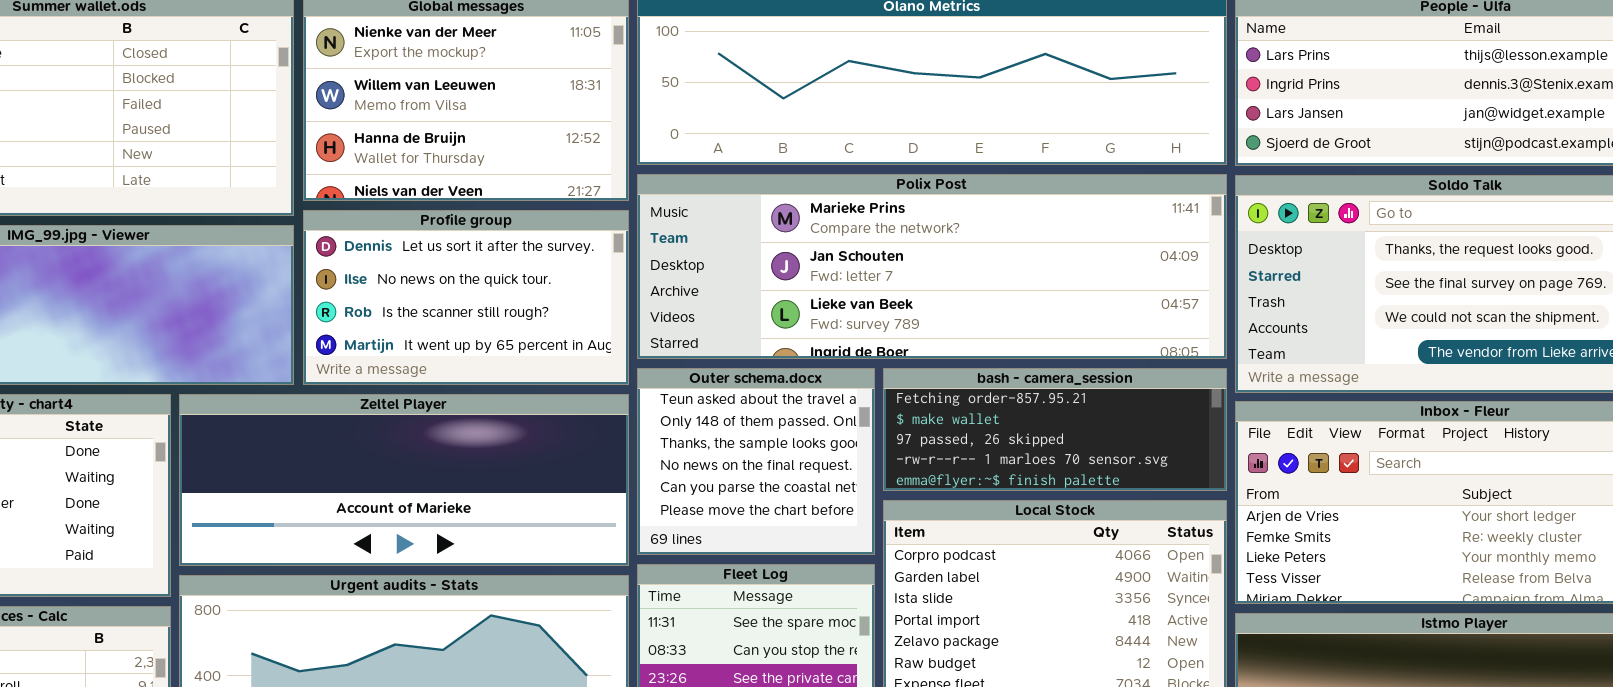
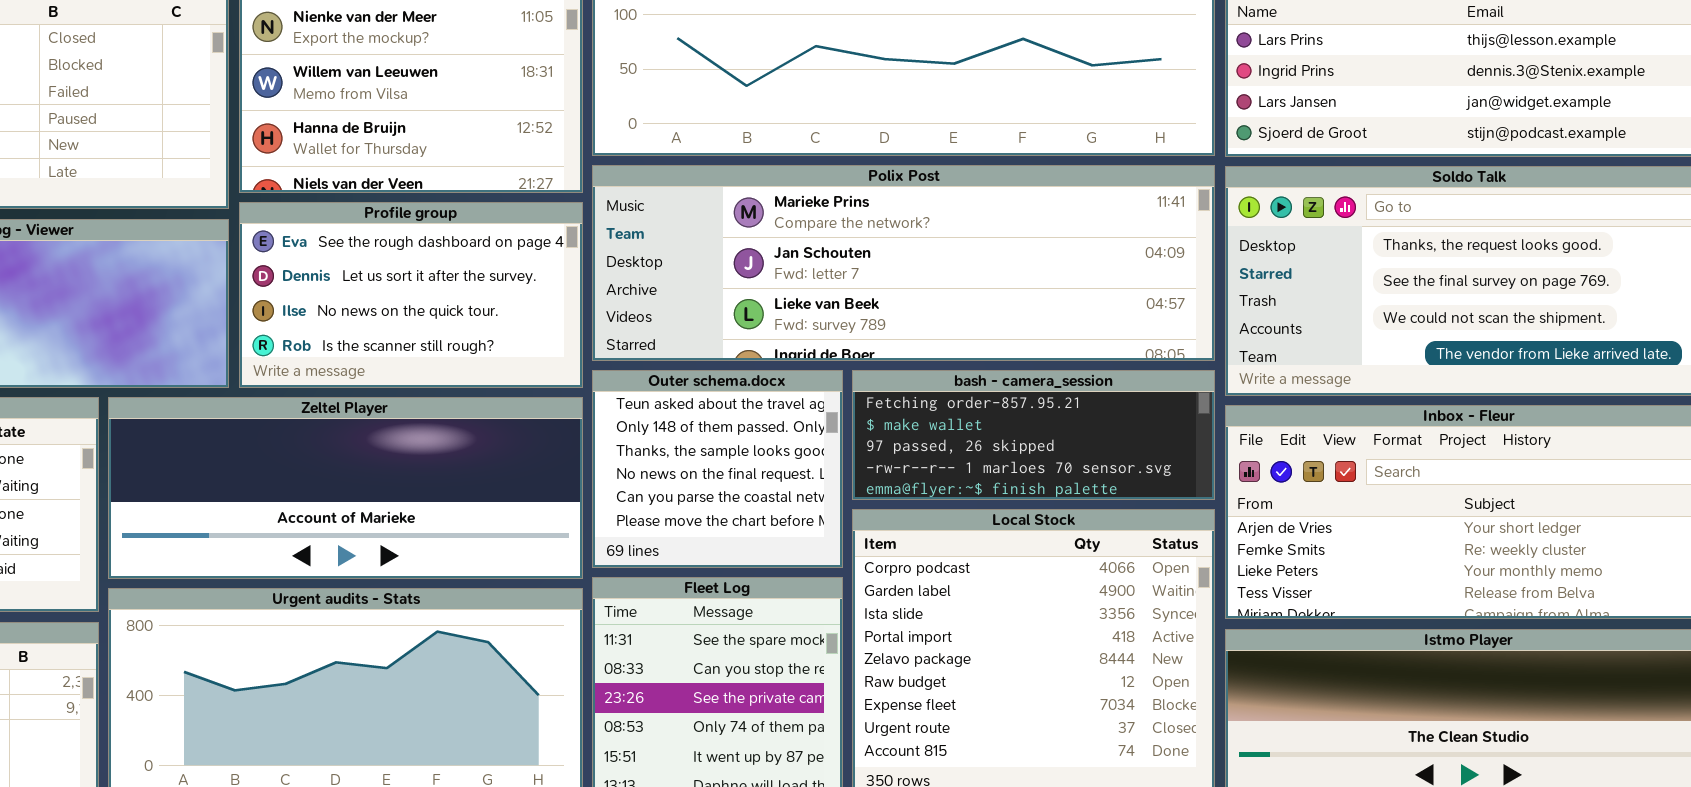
Profile group: [303,210,629,385] -> [239,202,583,388], scrolled up 1 row

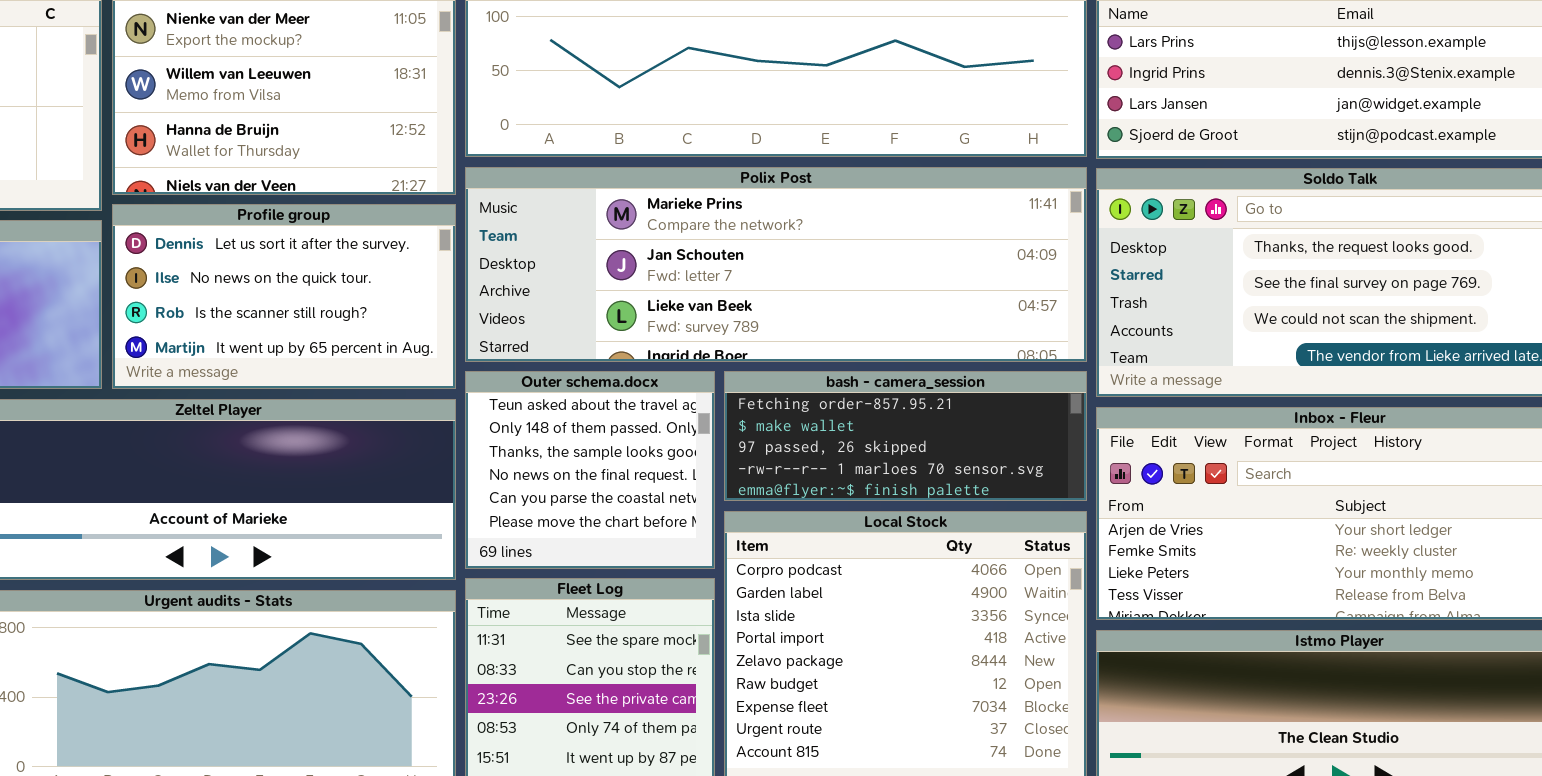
Profile group: [239,202,583,388] -> [112,204,456,389], scrolled down 1 row

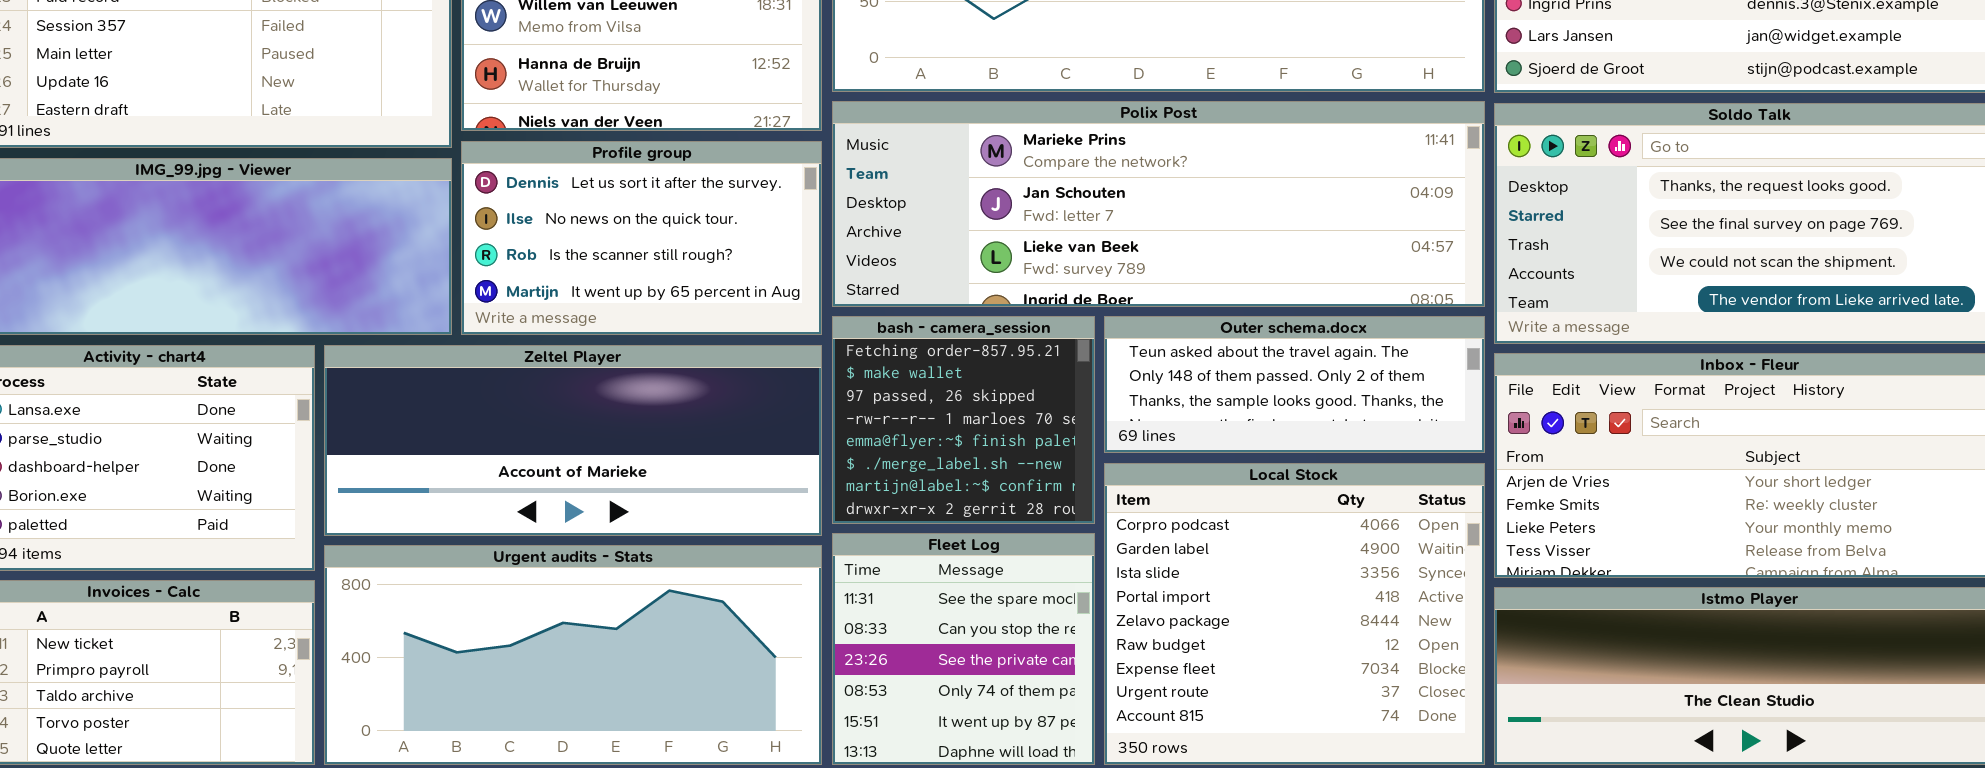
Outer schema.docx: [465,371,715,569] -> [1104,316,1485,453], moved, resized
bash - camera_session: [724,371,1087,501] -> [832,316,1095,524], moved, resized

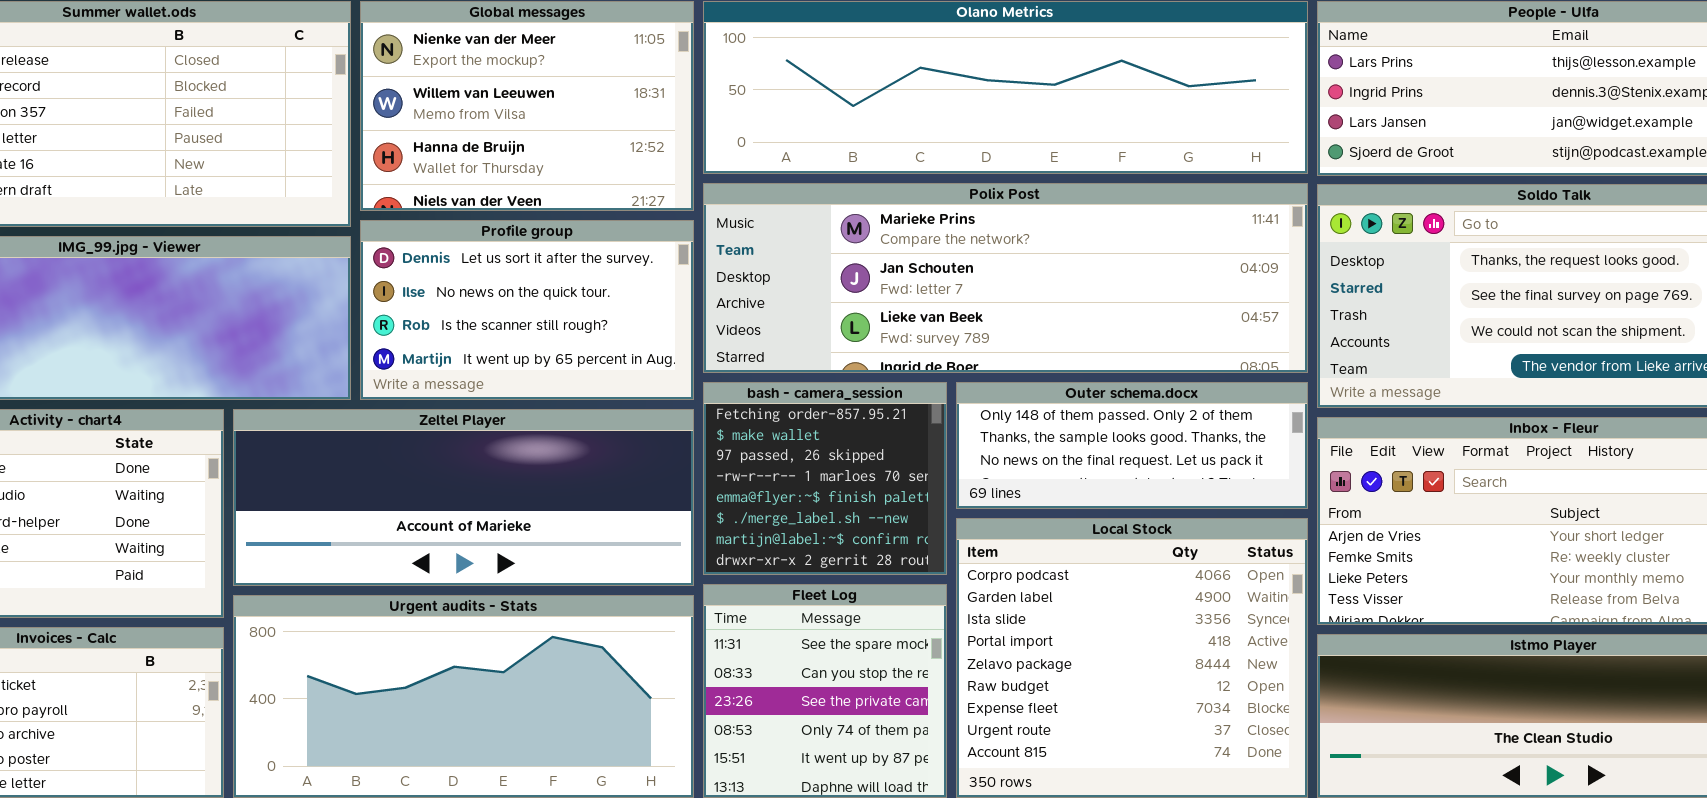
Outer schema.docx: [1104,316,1485,453] -> [956,382,1308,509], scrolled down 1 row

